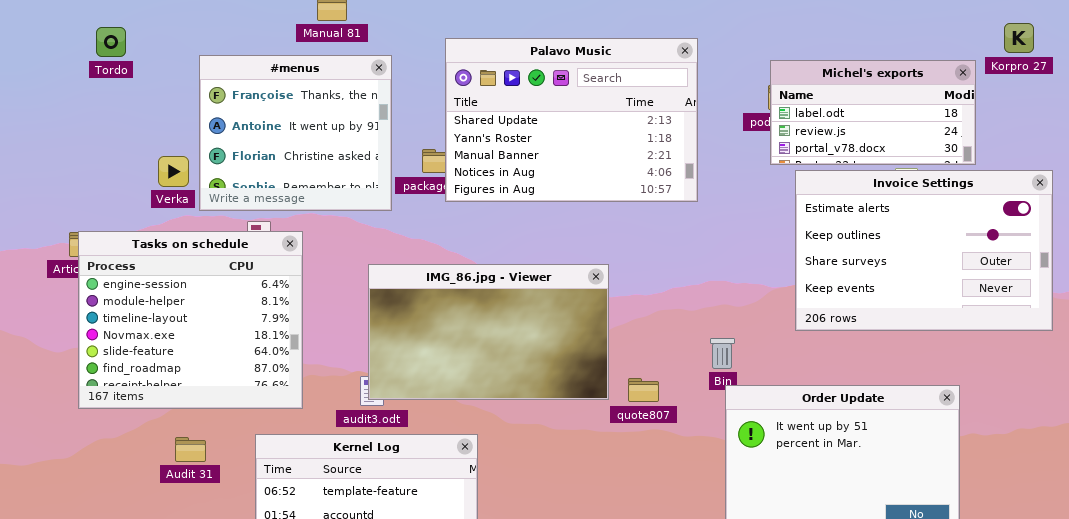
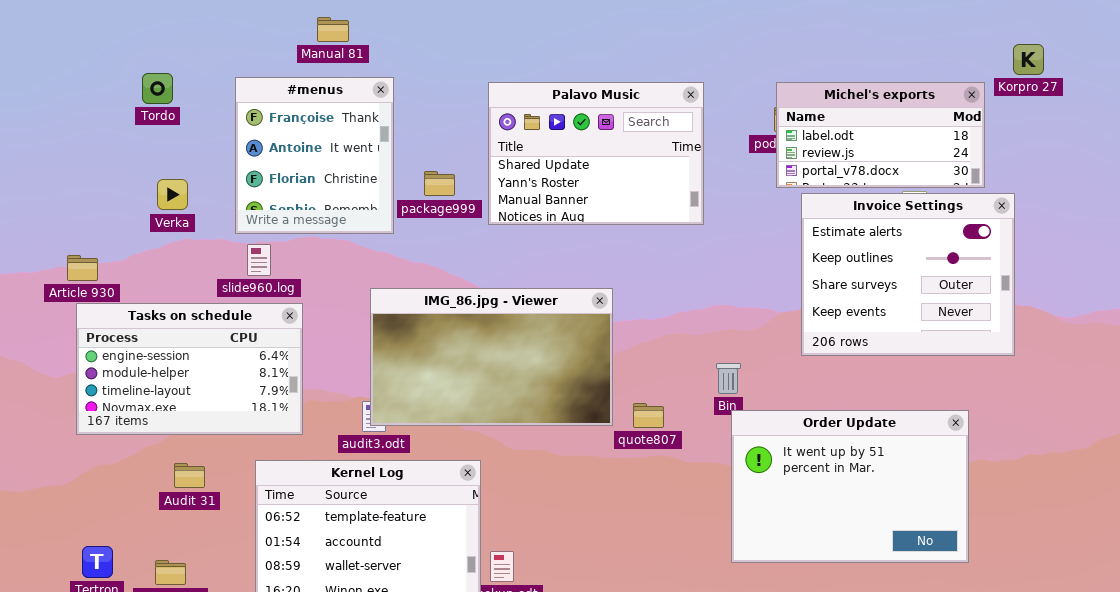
Tordo: [96,27,126,57] -> [142,73,173,104], moved
Palavo Music: [445,38,698,202] -> [488,82,704,225], resized
#menus: [199,55,392,211] -> [235,77,394,234], resized
Invoice Settings: [795,170,1053,331] -> [801,193,1015,356], resized
Tasks on schedule: [78,231,303,409] -> [76,303,303,435], resized

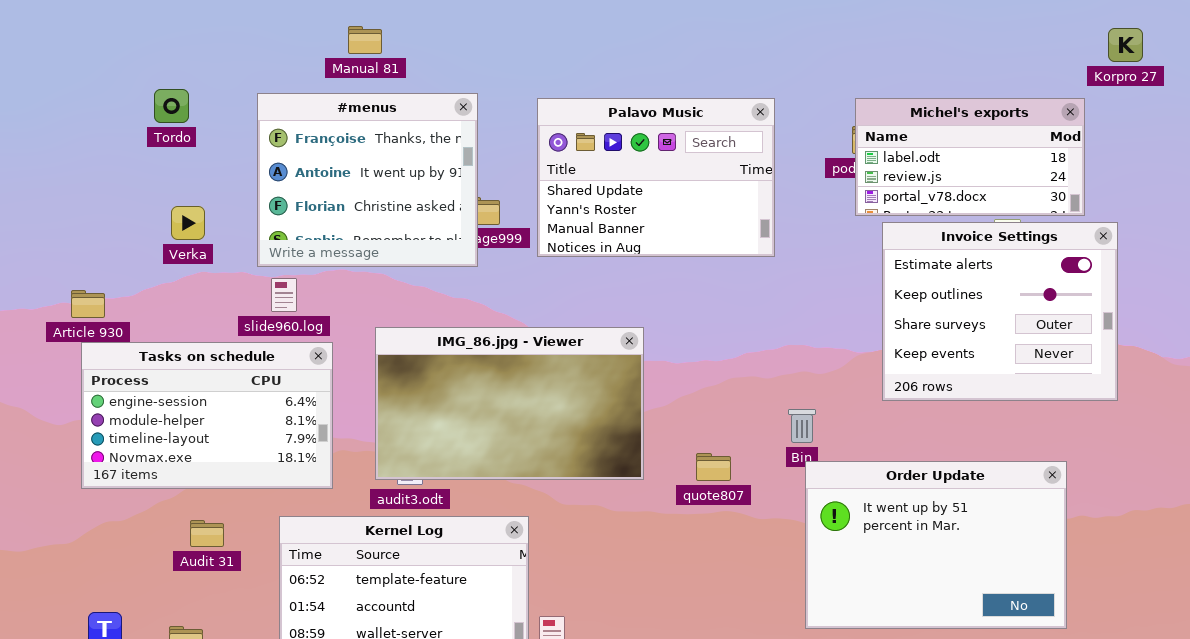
Korpro 27: [1013,44,1044,75] -> [1108,28,1143,62], moved
#menus: [235,77,394,234] -> [257,93,478,267], resized
IMG_86.jpg - Viewer: [370,288,613,426] -> [375,327,644,480], moved

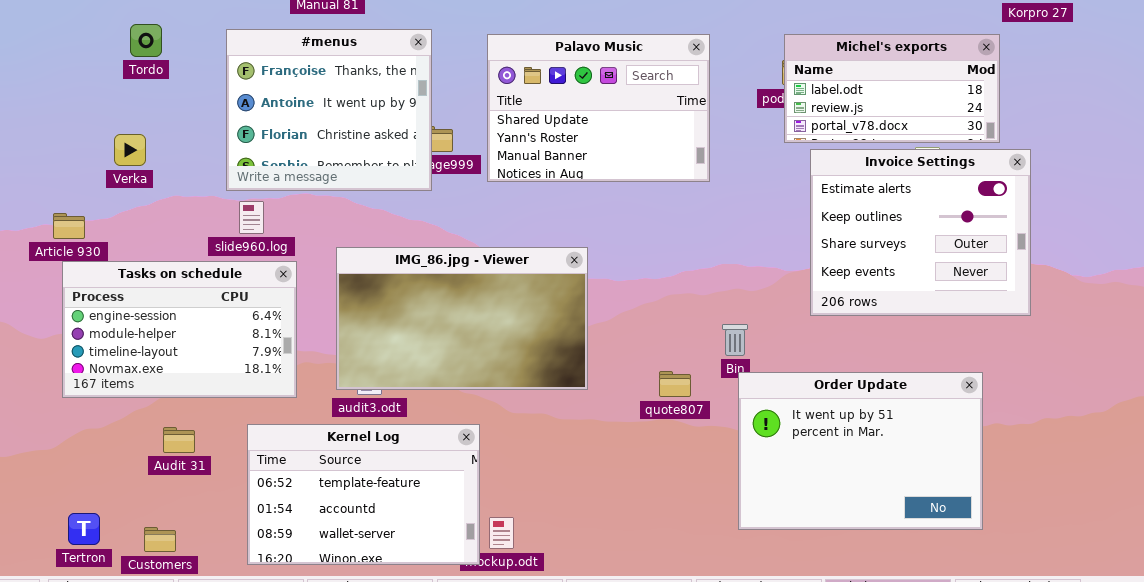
Verka: [171,206,205,240] -> [114,134,146,166], moved
quote807: [696,453,731,481] -> [659,371,691,397], moved

